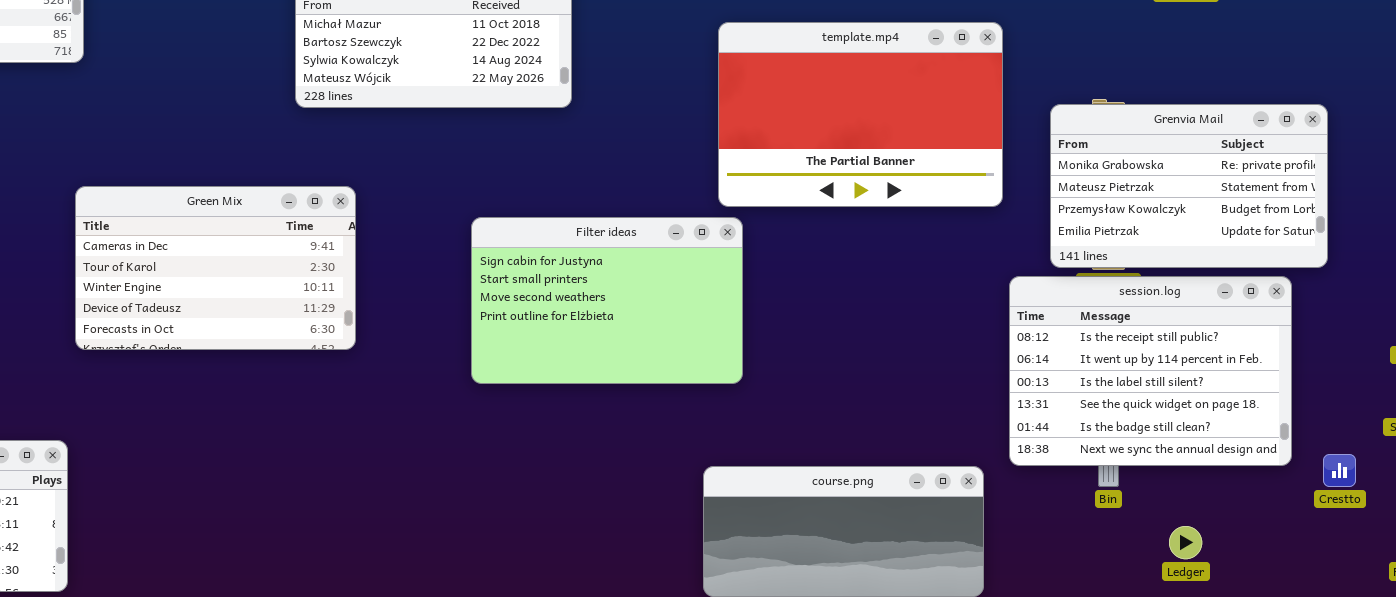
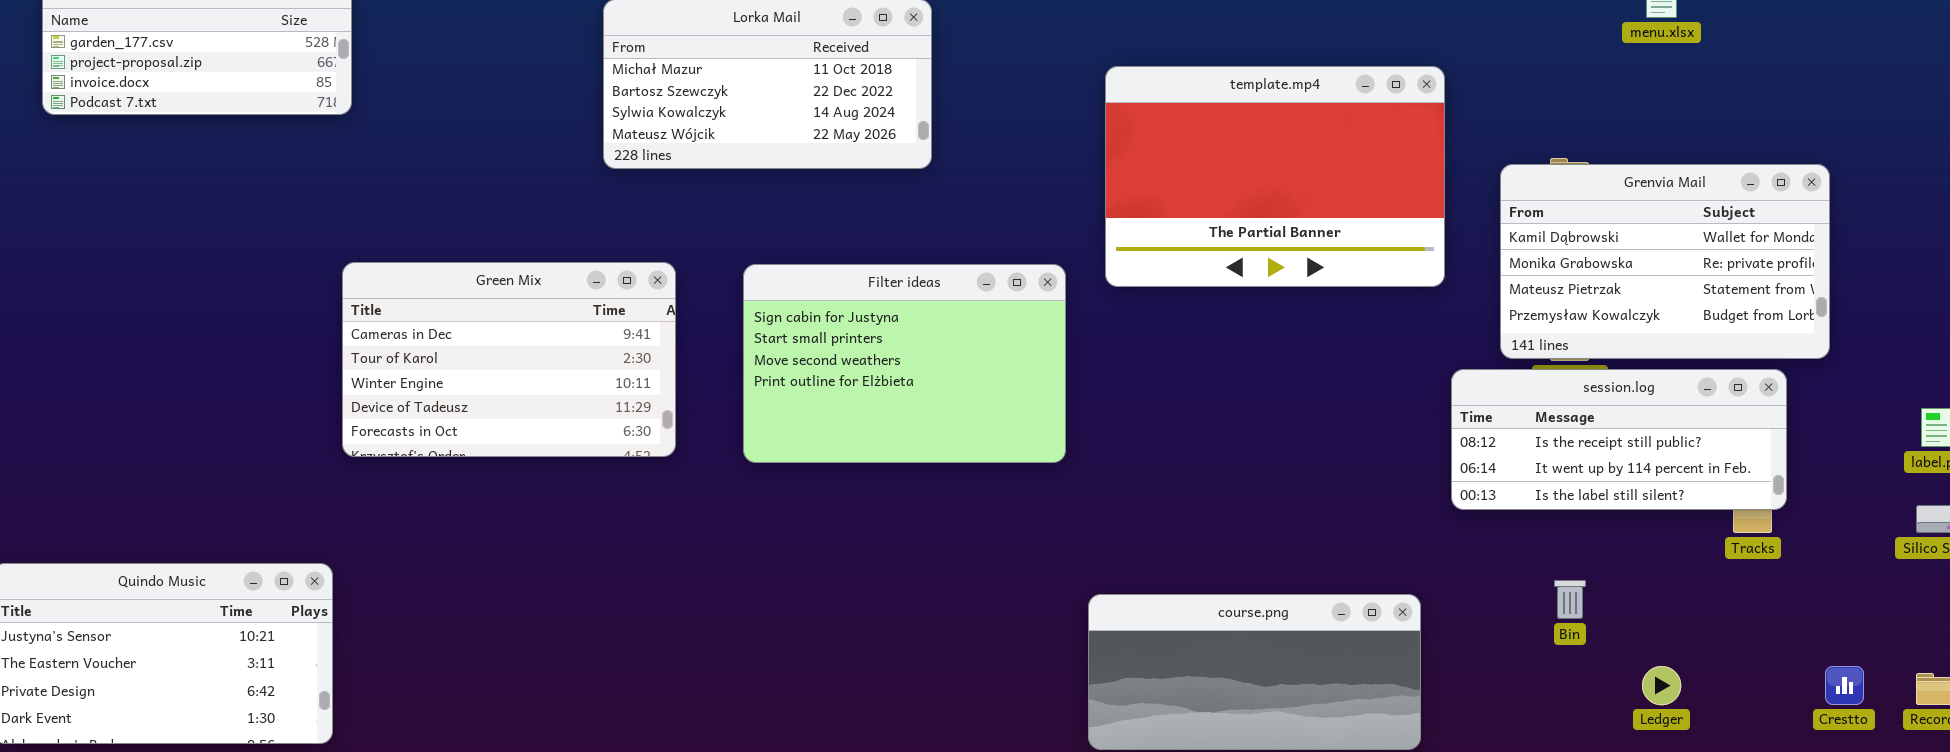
Grenvia Mail: [1050,104,1328,268] -> [1500,164,1830,359], scrolled up 1 row
Filter ideas: [471,217,743,384] -> [743,264,1066,463], moved
session.log: [1009,276,1292,466] -> [1451,369,1787,510], resized
Crestto: [1323,454,1356,487] -> [1825,666,1864,705], moved

